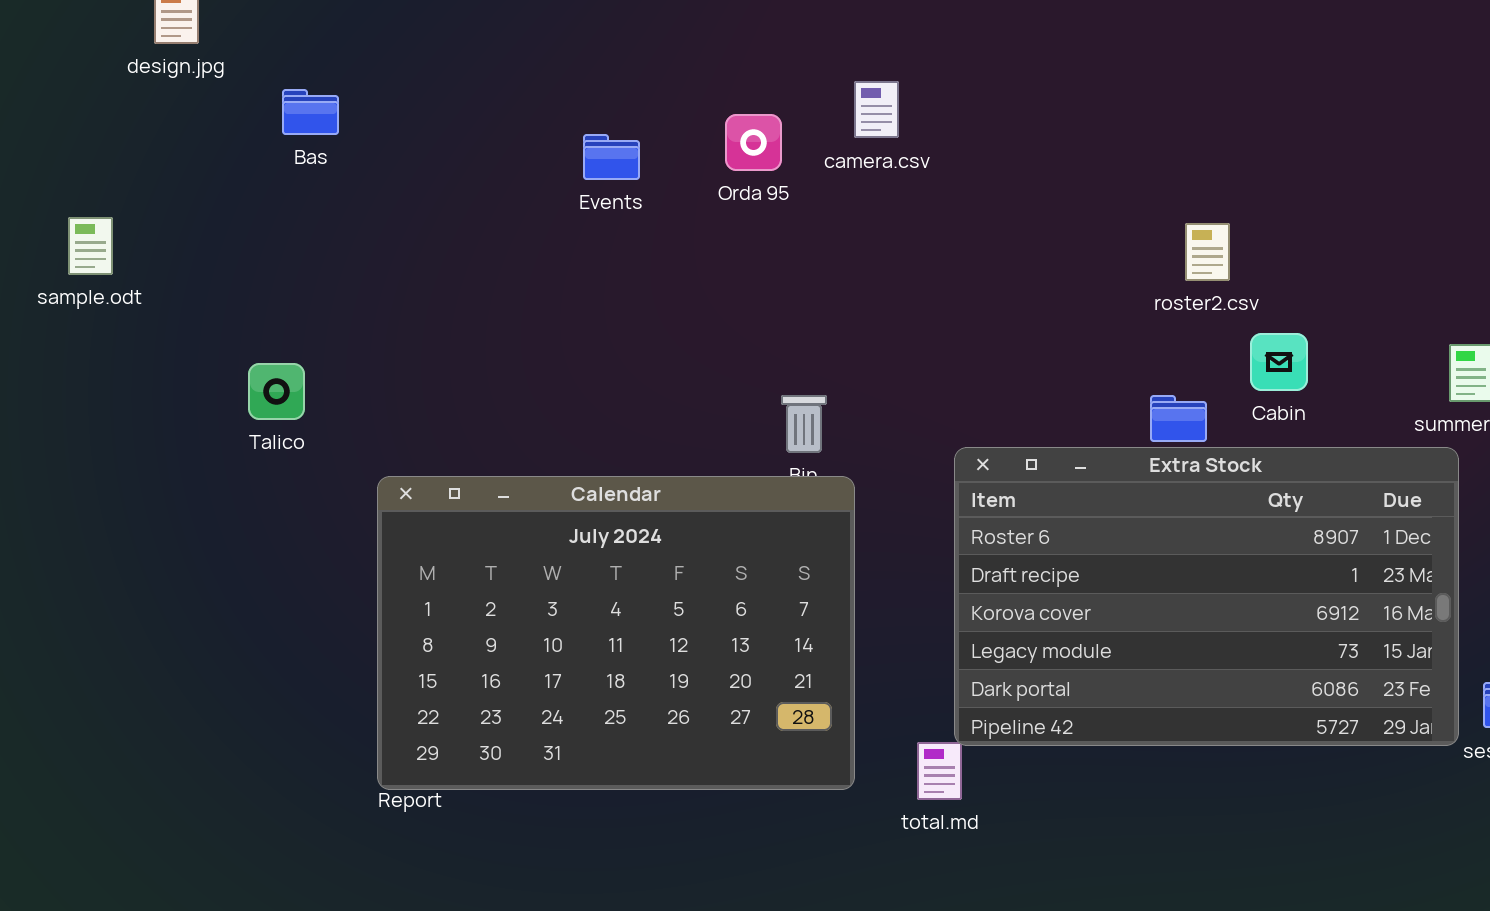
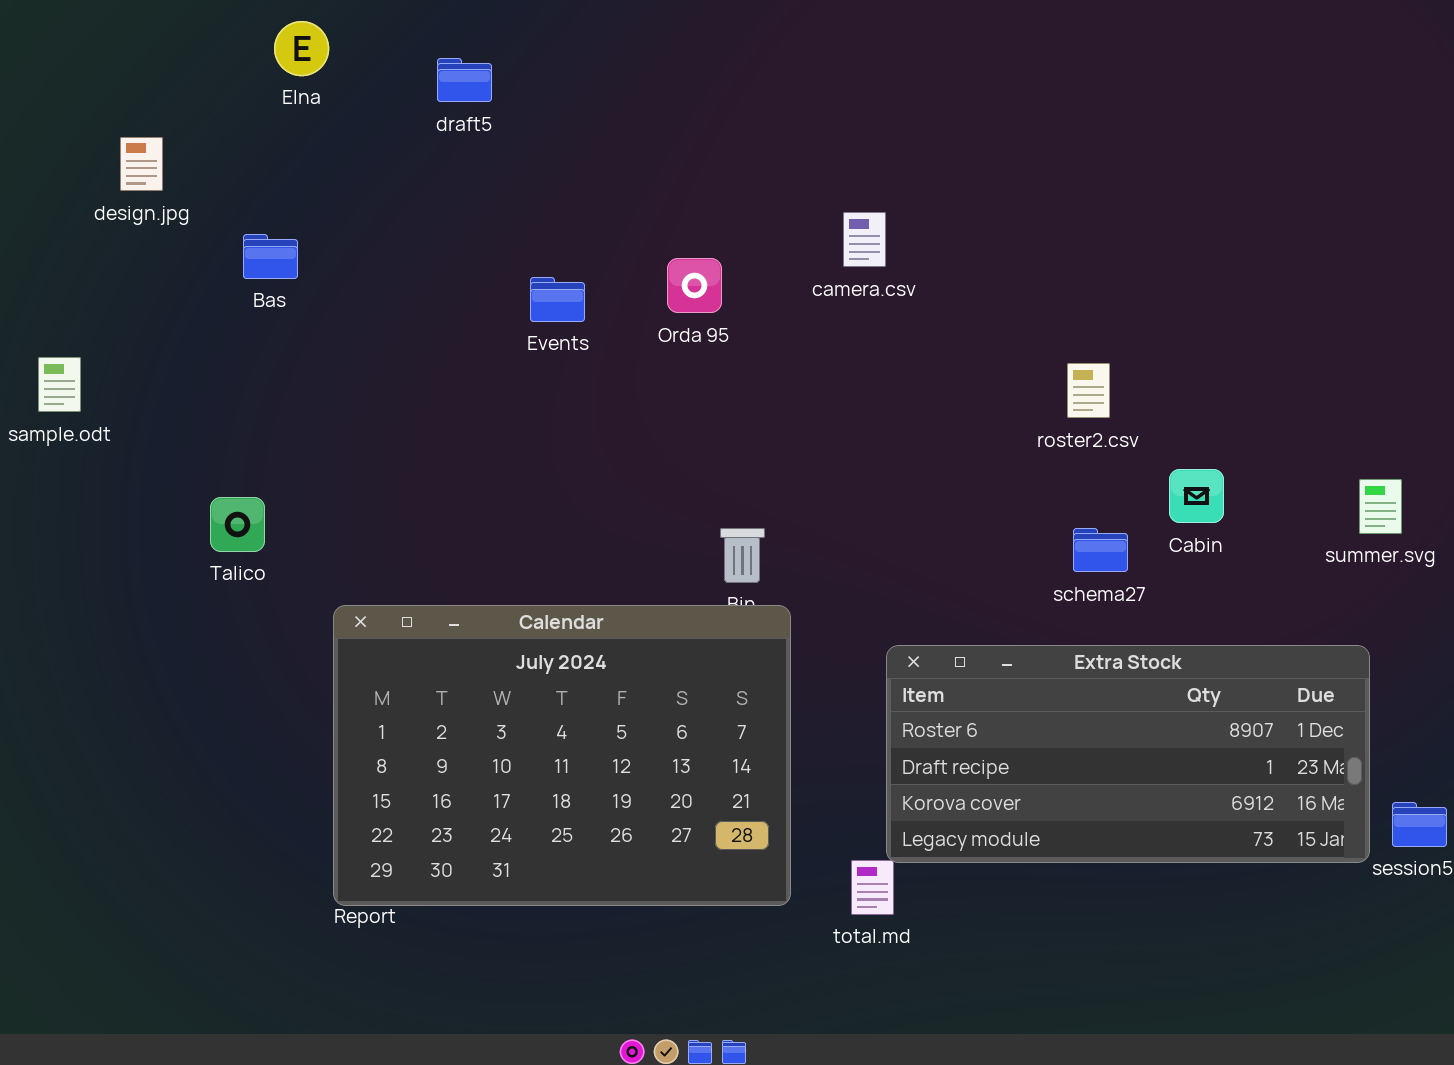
camera.csv: [854,81,899,138] -> [843,212,886,267], moved
roster2.csv: [1185,223,1230,281] -> [1067,363,1110,418], moved
Extra Stock: [954,447,1459,746] -> [886,645,1370,863], resized

